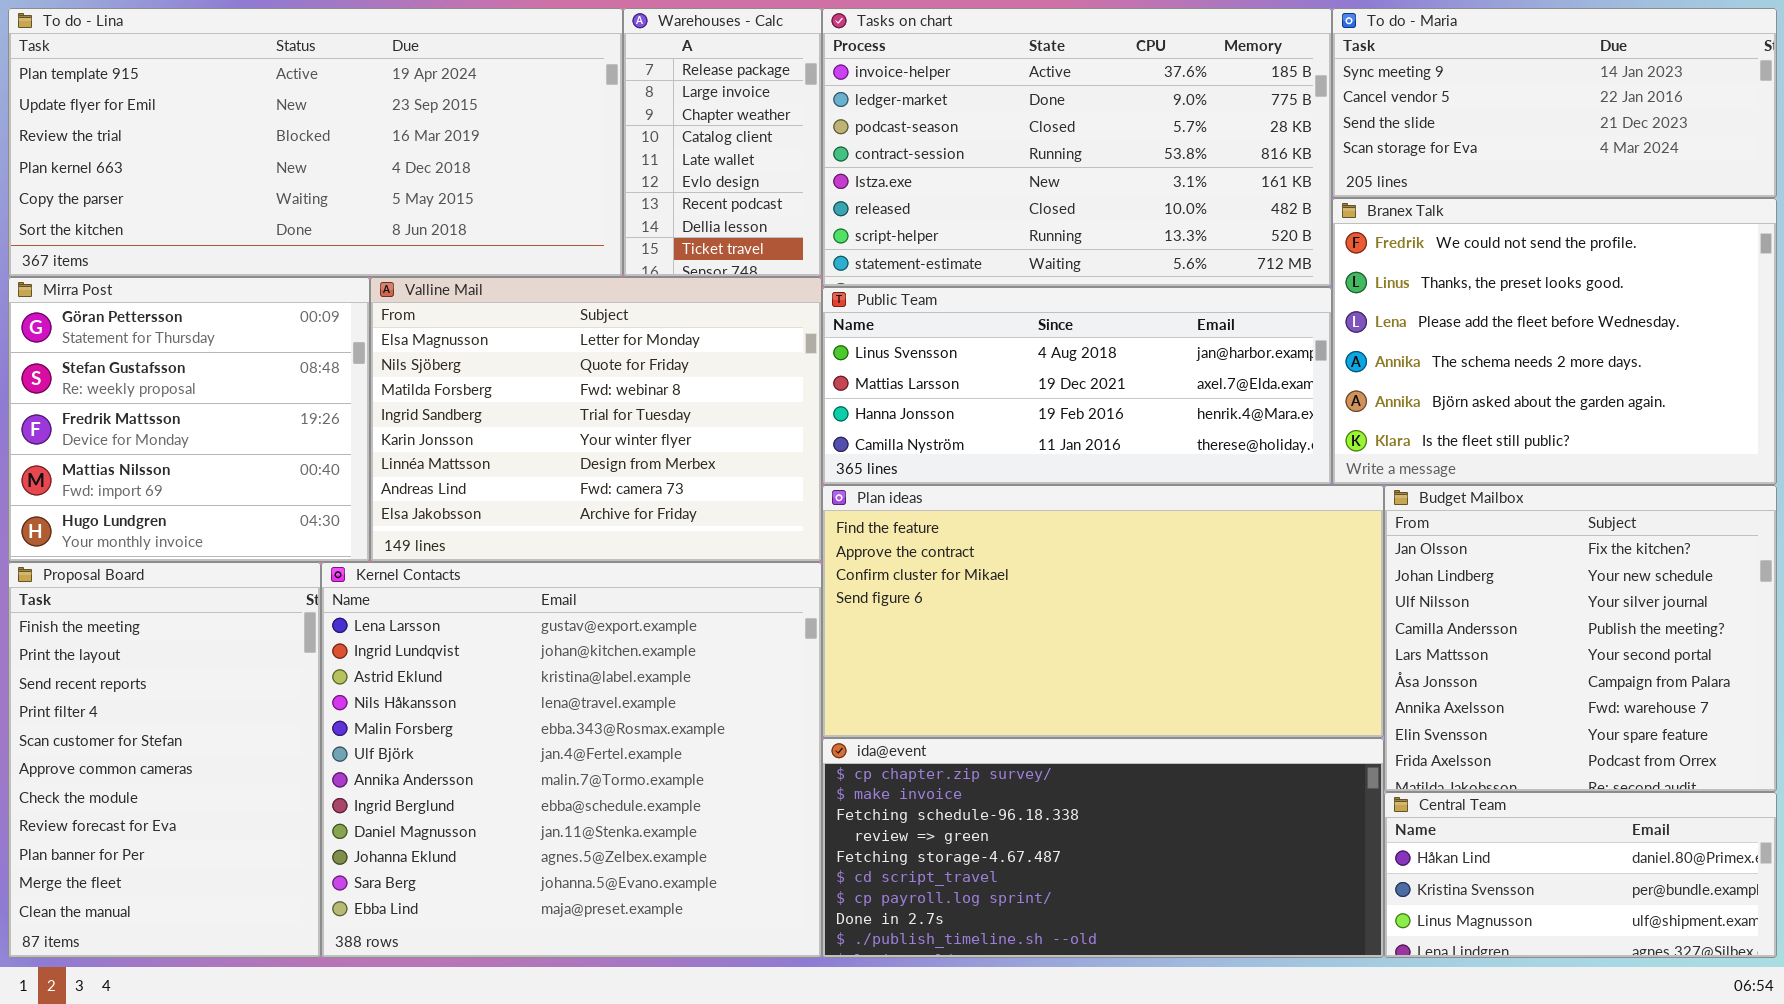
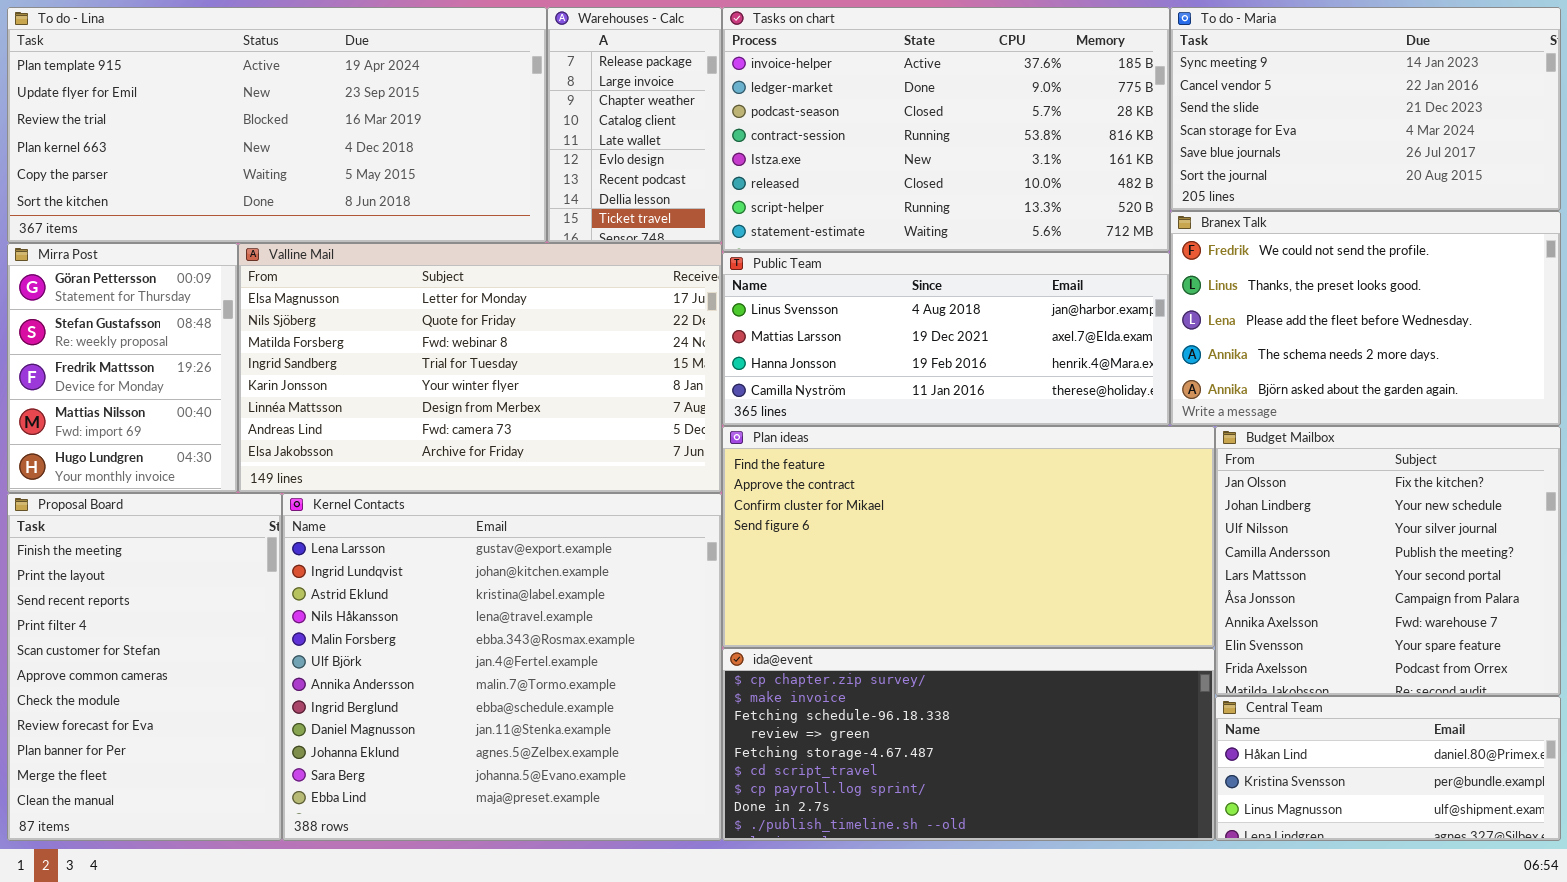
To do - Maria: [1332,8,1777,198] -> [1170,7,1561,211], resized
Branex Talk: [1332,198,1777,485] -> [1170,211,1561,426], resized
Mirra Post: [8,277,370,562] -> [7,243,238,493], resized
Valline Mail: [370,277,822,562] -> [238,243,722,493], resized

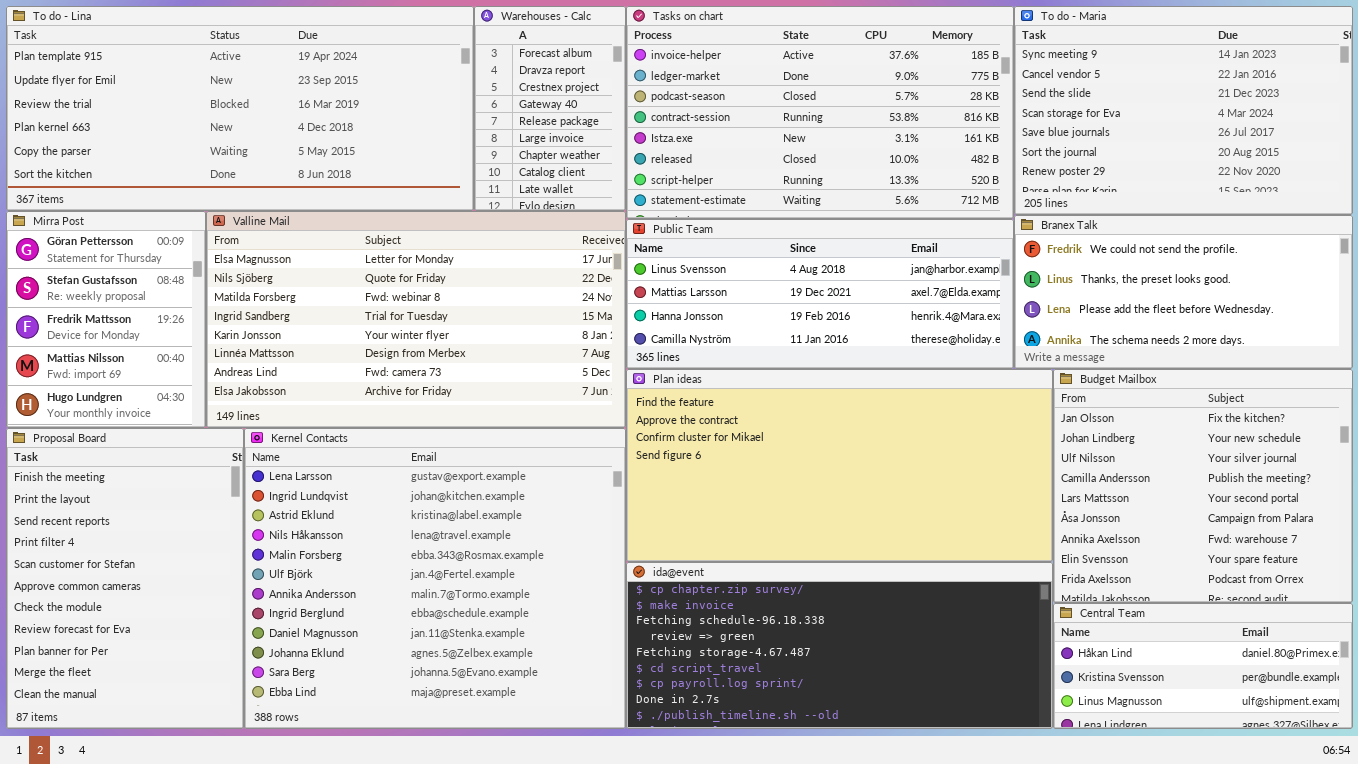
Warehouses - Calc: [547,7,722,243] -> [474,6,626,211], scrolled up 4 rows
To do - Maria: [1170,7,1561,211] -> [1014,6,1353,215], resized
Branex Talk: [1170,211,1561,426] -> [1014,215,1353,369], resized

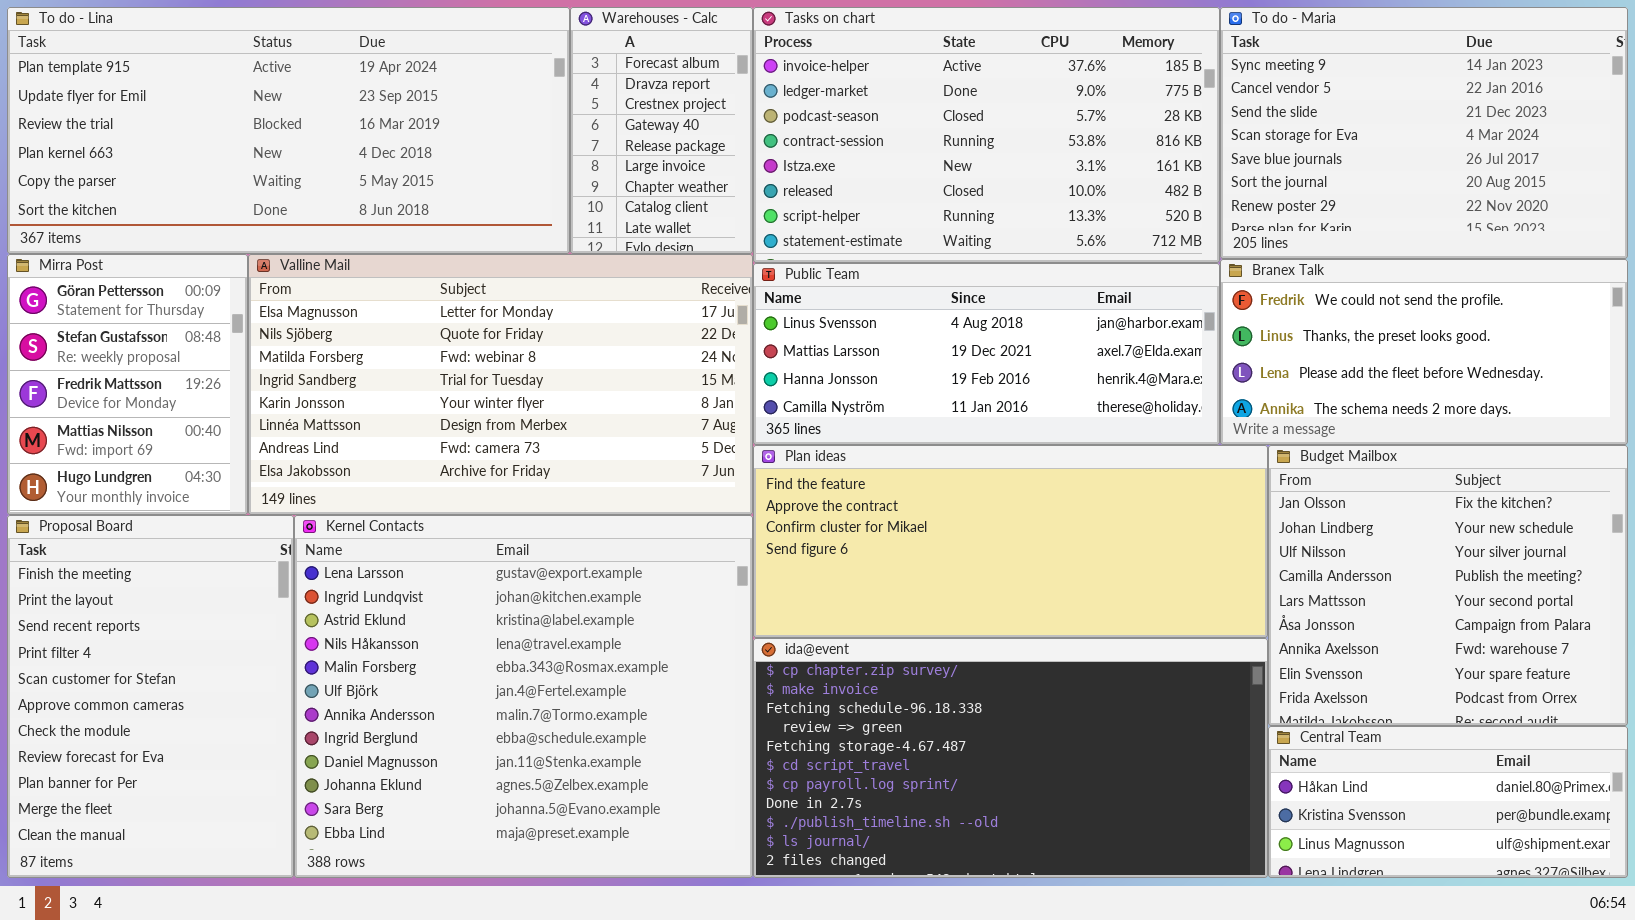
Plan ideas: [626,369,1053,562] -> [753,445,1268,638], resized
ida@event: [626,562,1053,729] -> [753,638,1268,878], resized

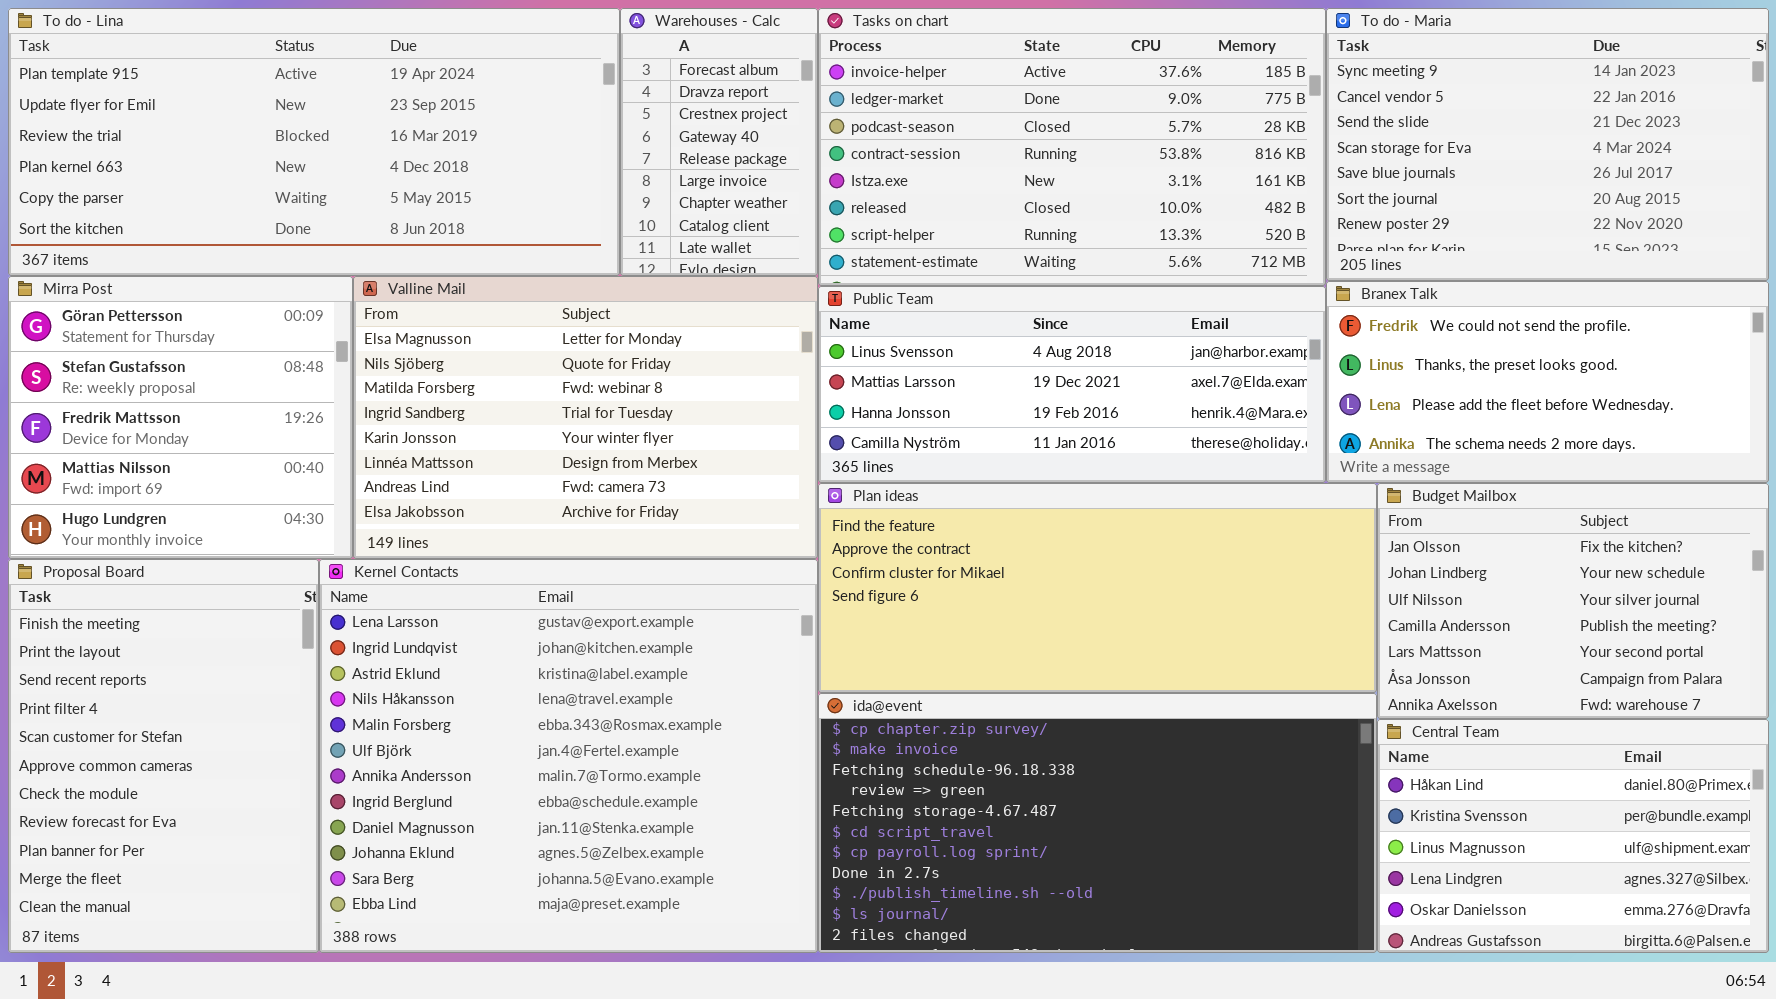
Mirra Post: [7,254,248,515] -> [8,276,353,559], resized
Valline Mail: [248,254,753,515] -> [353,276,818,559], resized
Budget Mailbox: [1268,445,1628,726] -> [1377,483,1769,719], resized
Central Team: [1268,726,1628,878] -> [1377,719,1769,953], resized

